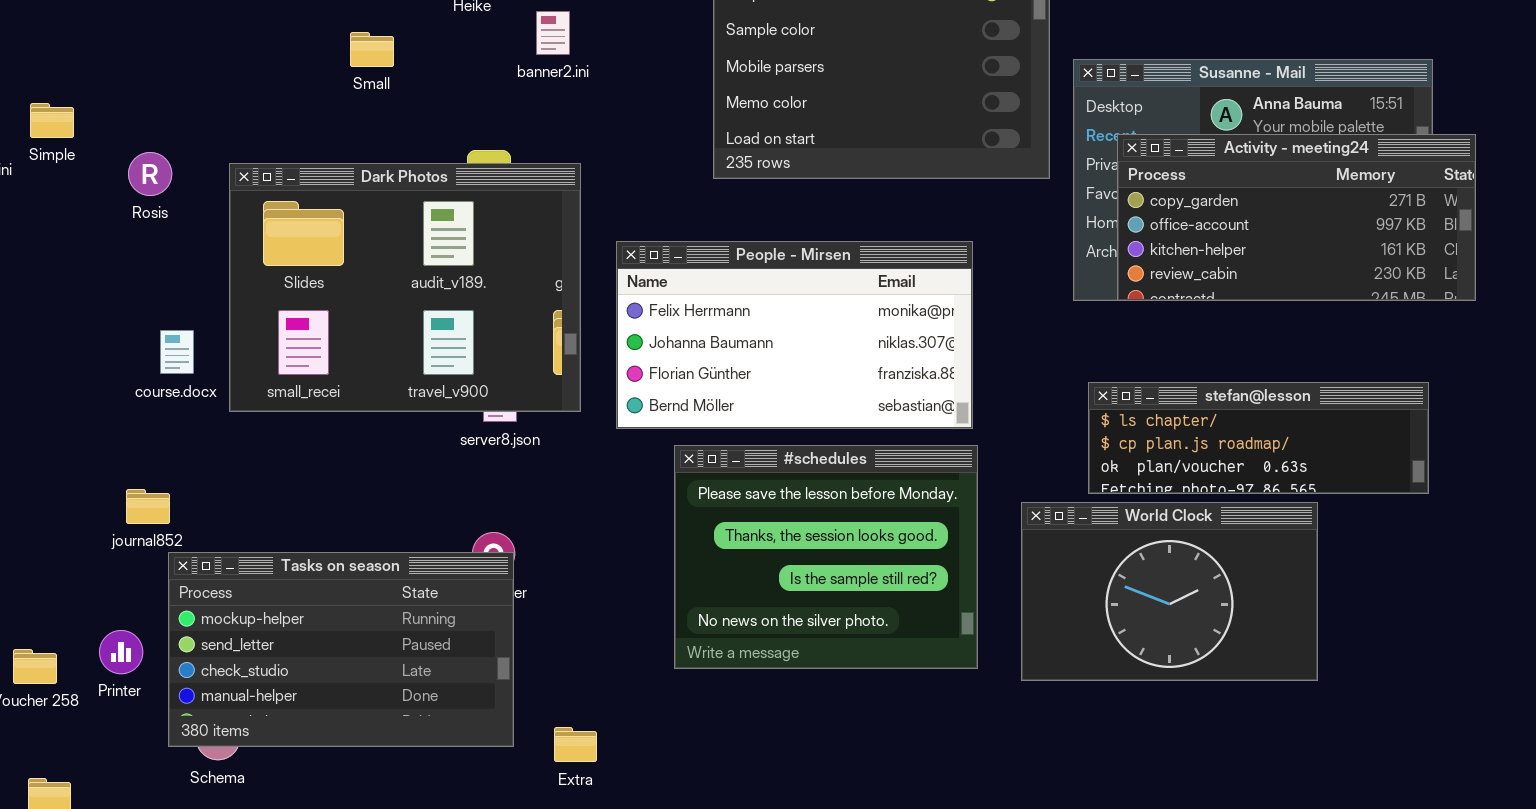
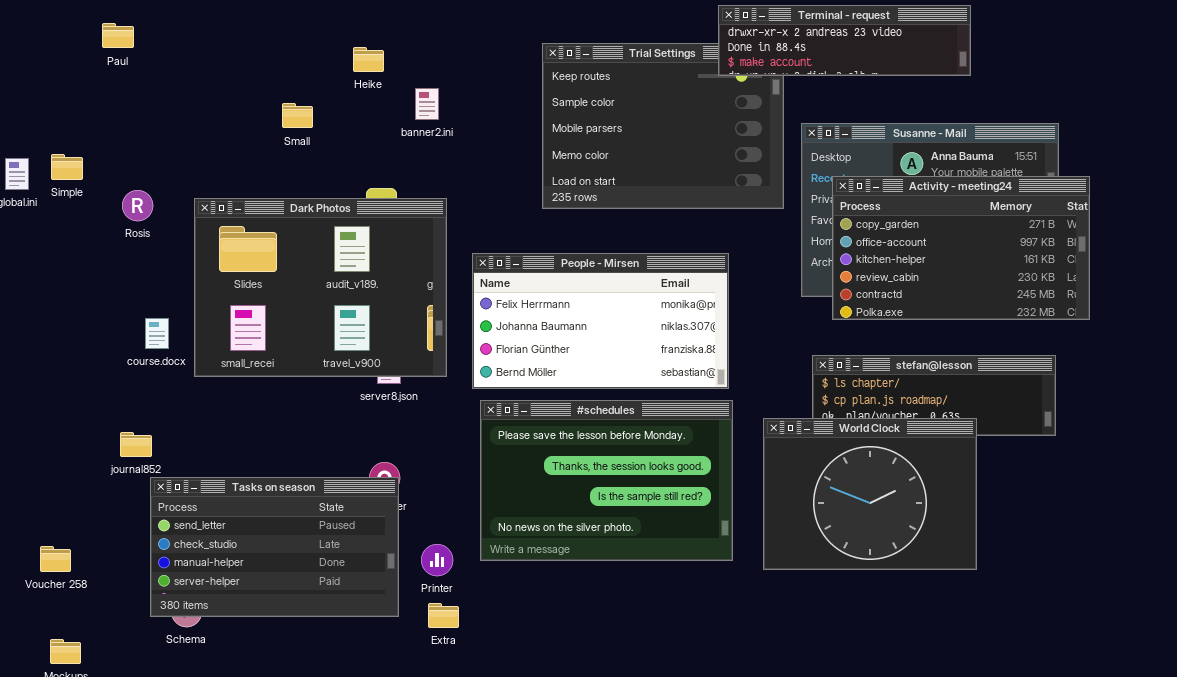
Activity - meeting24: [1117,134,1476,301] -> [832,176,1090,320], resized
#schedules: [674,445,978,669] -> [480,400,733,561], resized
World Clock: [1021,502,1318,681] -> [763,418,977,570], resized
Tasks on season: [168,552,514,747] -> [150,477,399,617], scrolled down 1 row
Printer: [99,630,143,674] -> [421,544,453,576], moved

